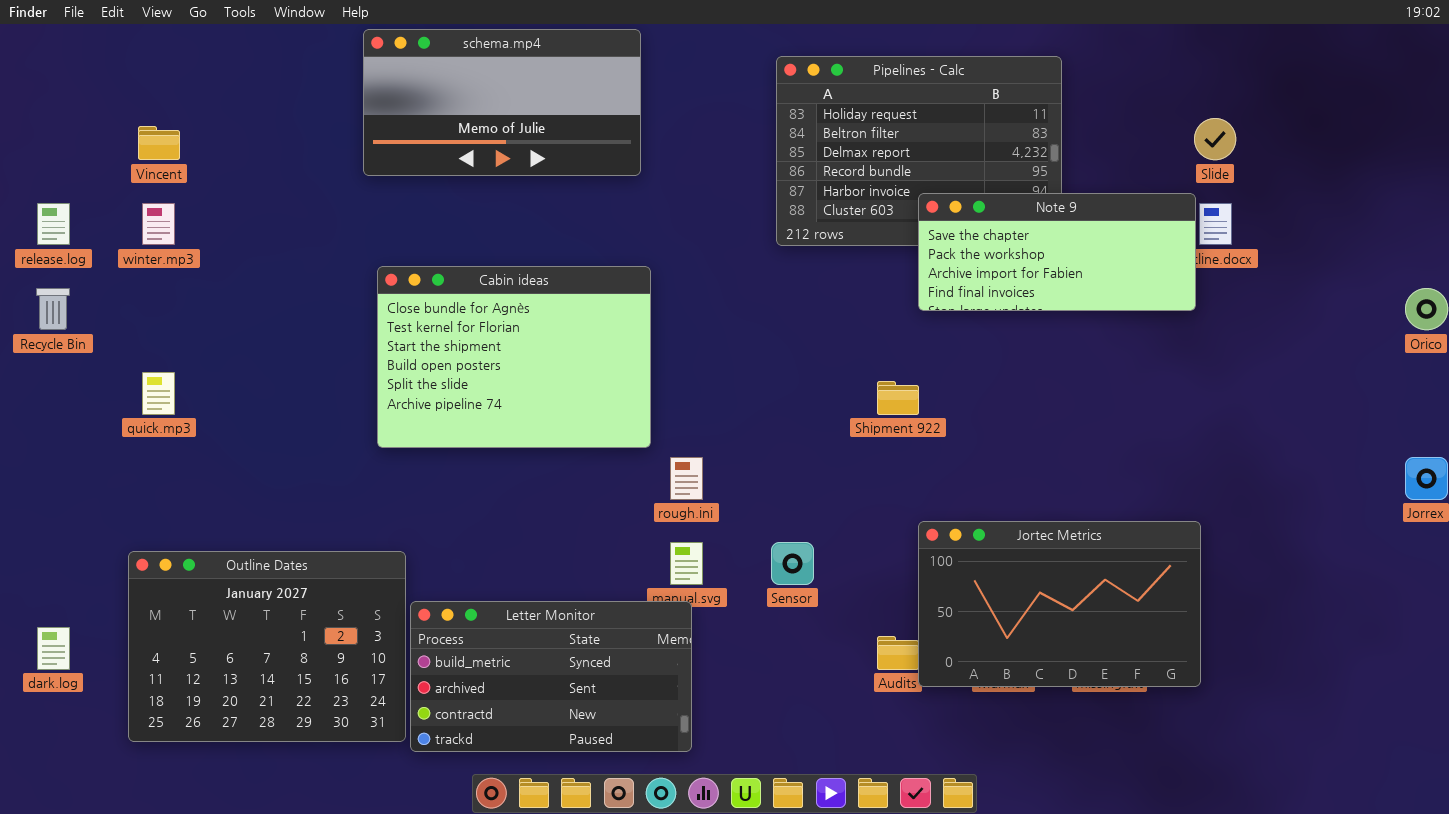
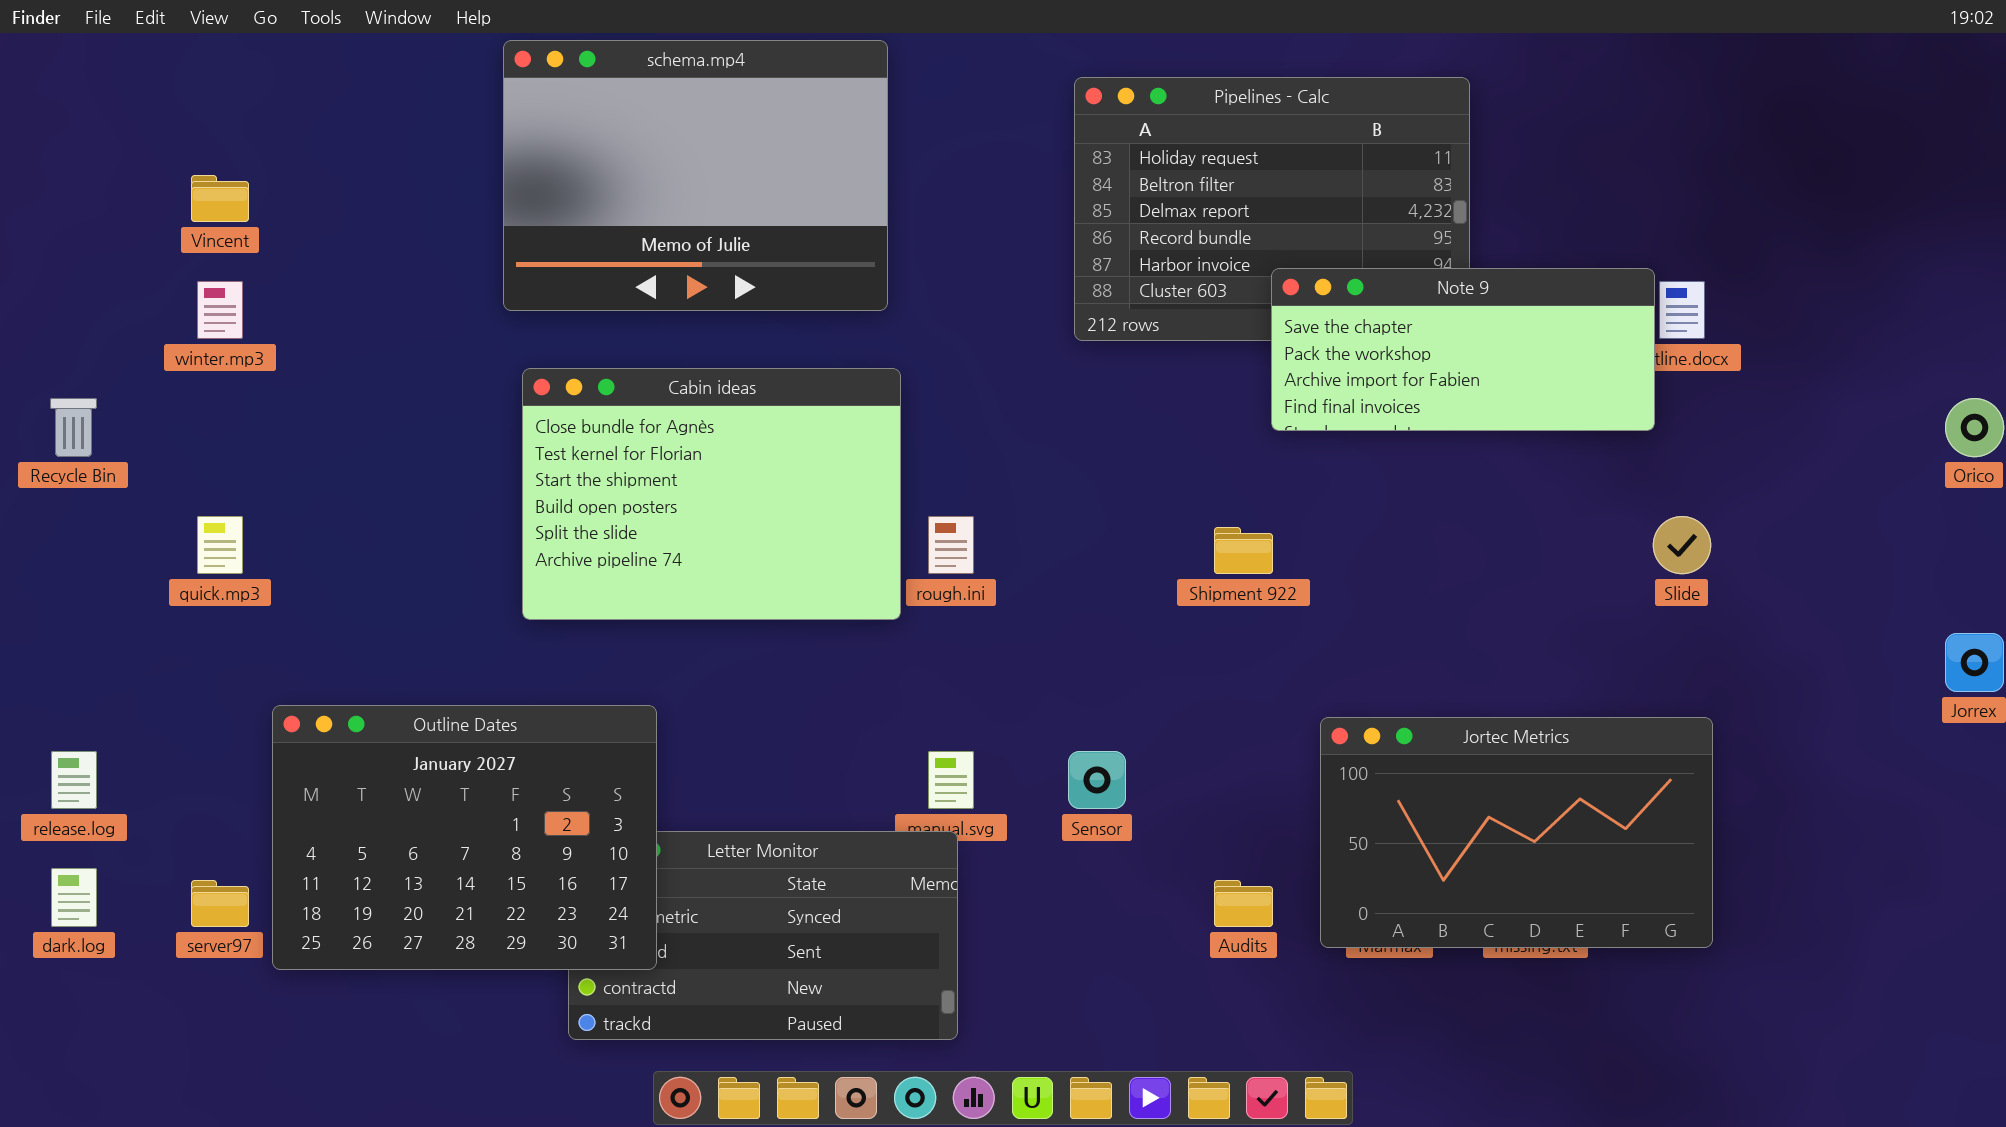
schema.mp4: [363,29,641,176] -> [503,40,888,311], resized
Slide: [1194,118,1236,160] -> [1653,516,1711,574], moved
release.log: [37,203,70,245] -> [51,751,97,809], moved
rough.ini: [670,457,703,500] -> [928,516,974,574], moved
Jortec Metrics: [918,521,1201,687] -> [1320,717,1713,948], moved
Outline Dates: [128,551,406,742] -> [272,705,657,970], moved

